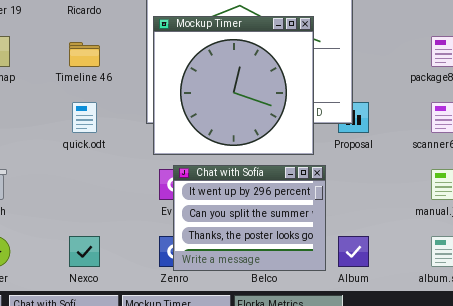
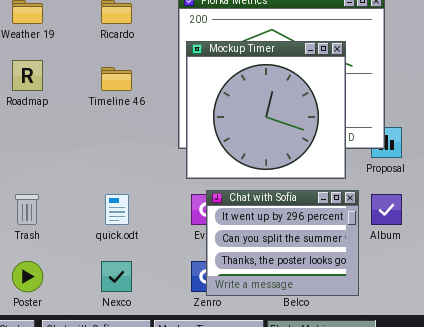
quick.odt: [72,102,97,133] -> [105,194,129,225], moved
Album: [338,236,369,267] -> [371,194,402,225], moved

